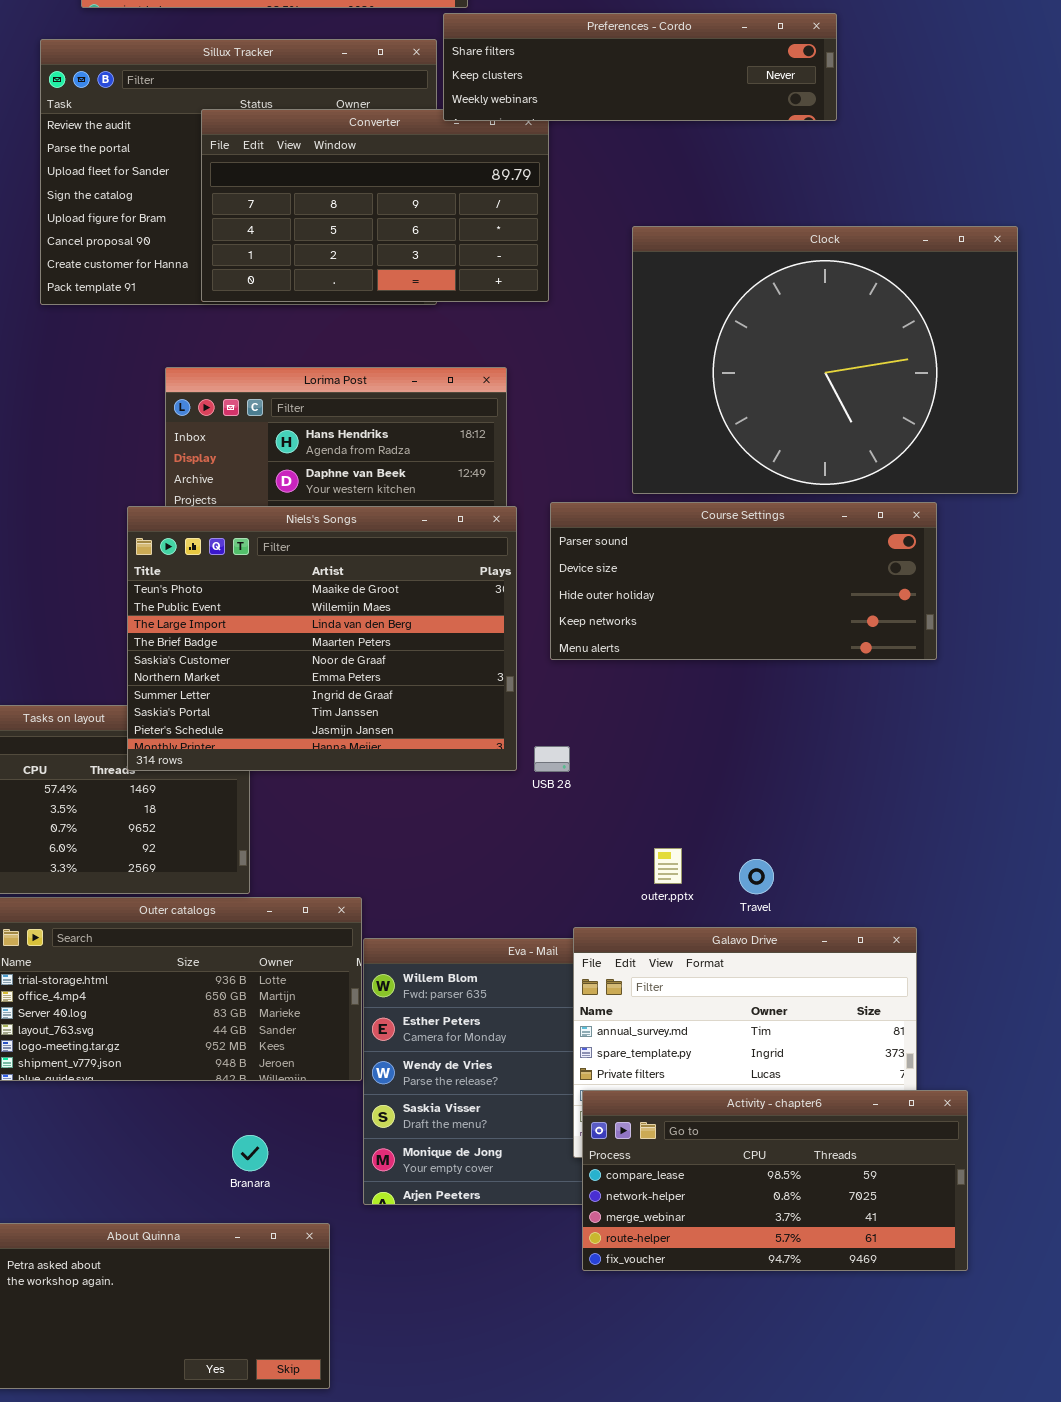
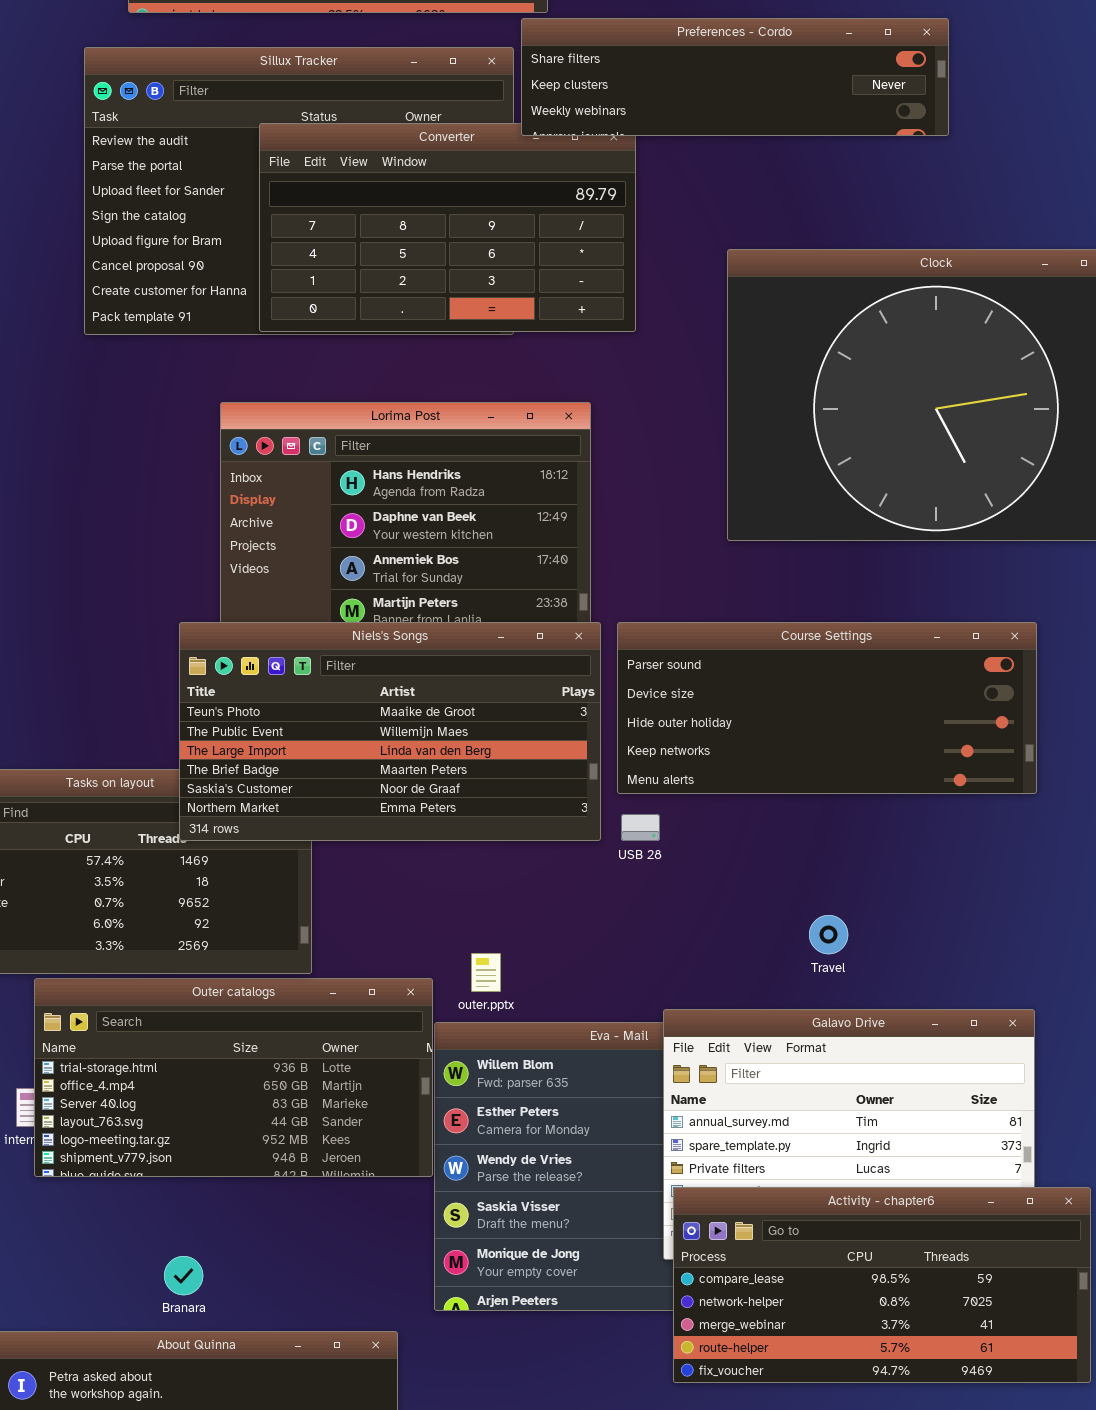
Course Settings: [550,502,937,660] -> [617,622,1037,794], moved
Niels's Songs: [127,506,517,771] -> [179,622,601,841], resized
outer.pptx: [654,848,682,884] -> [471,953,501,992], moved
Travel: [739,859,774,894] -> [809,915,848,954], moved
Branara: [232,1135,268,1171] -> [164,1256,203,1295], moved

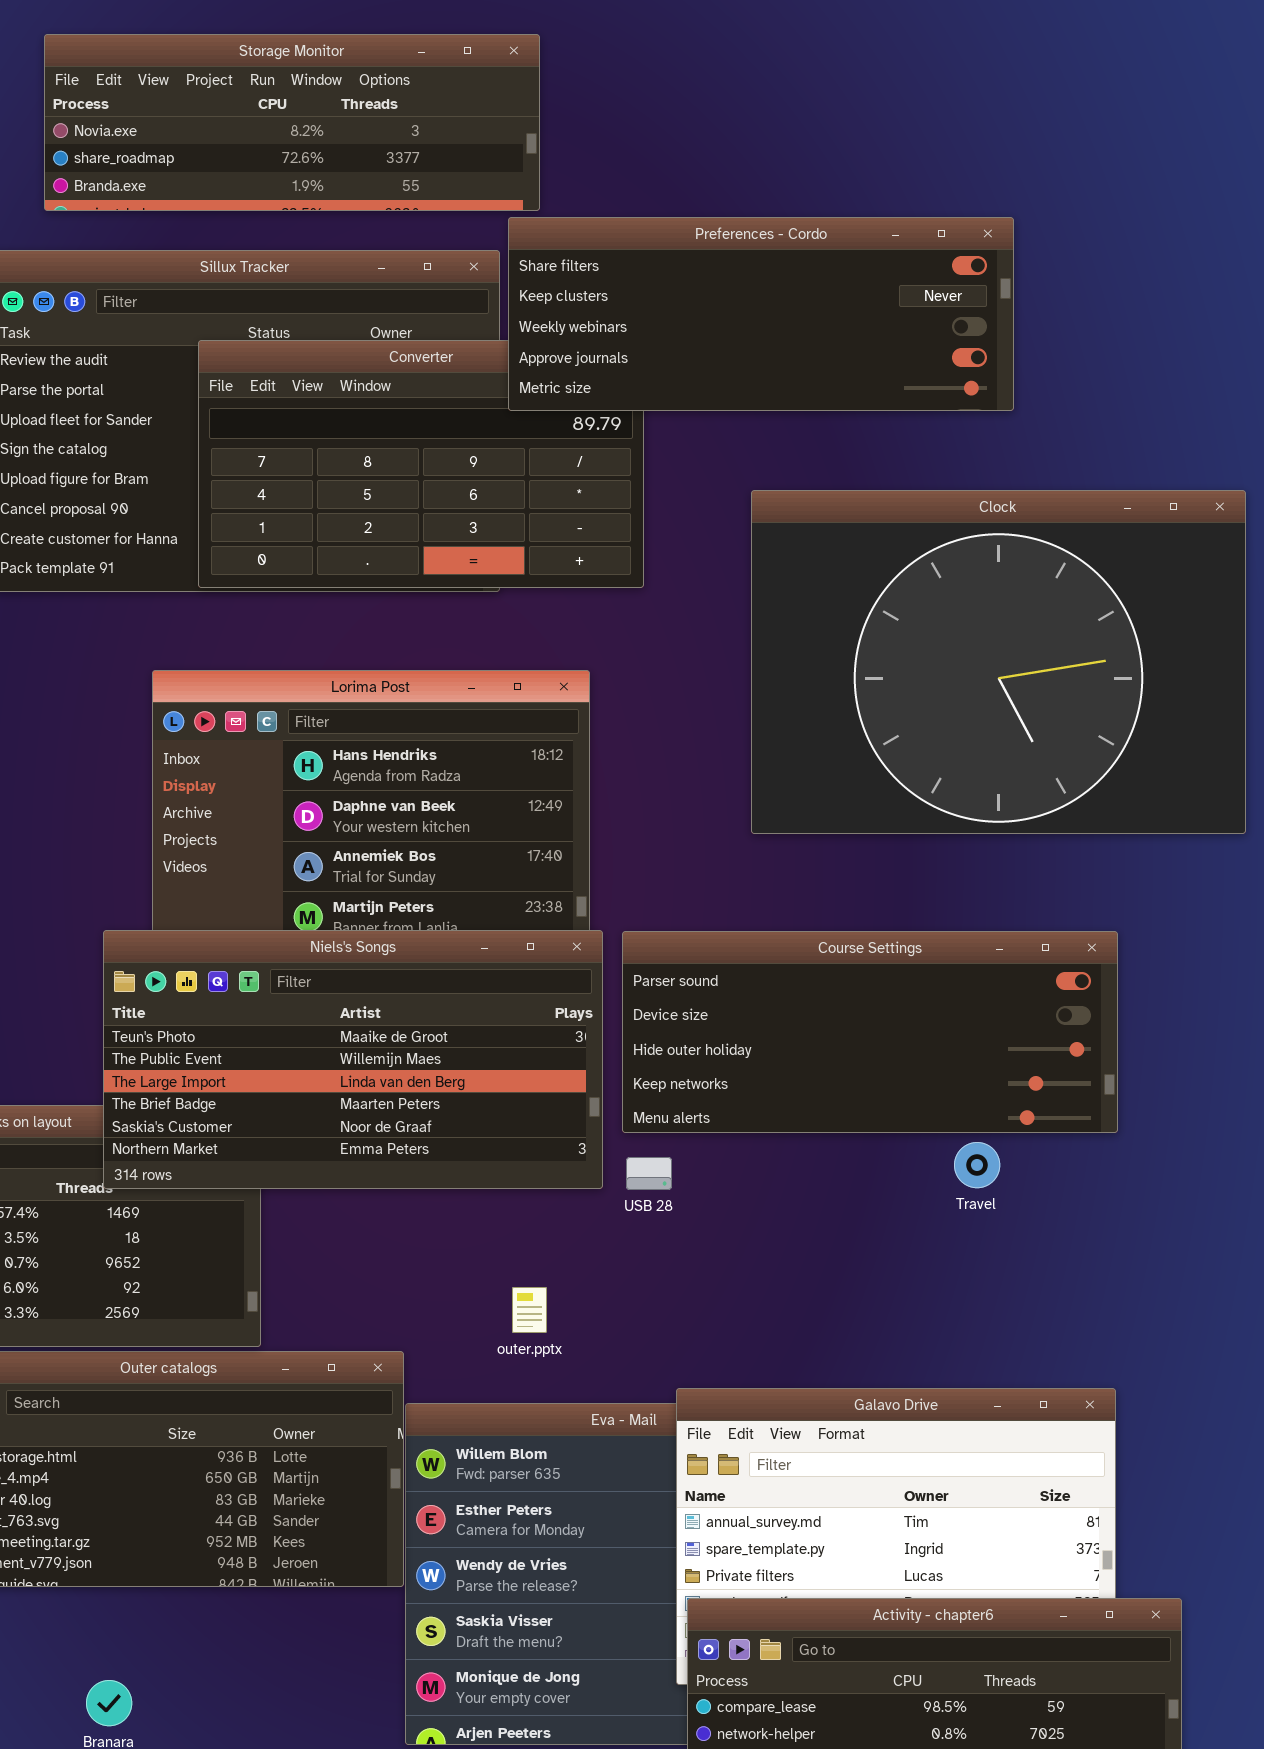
Preferences - Cordo: [521,18,949,136] -> [508,217,1014,411], resized
Travel: [809,915,848,954] -> [954,1142,1000,1188], moved
outer.pptx: [471,953,501,992] -> [512,1287,547,1333], moved

